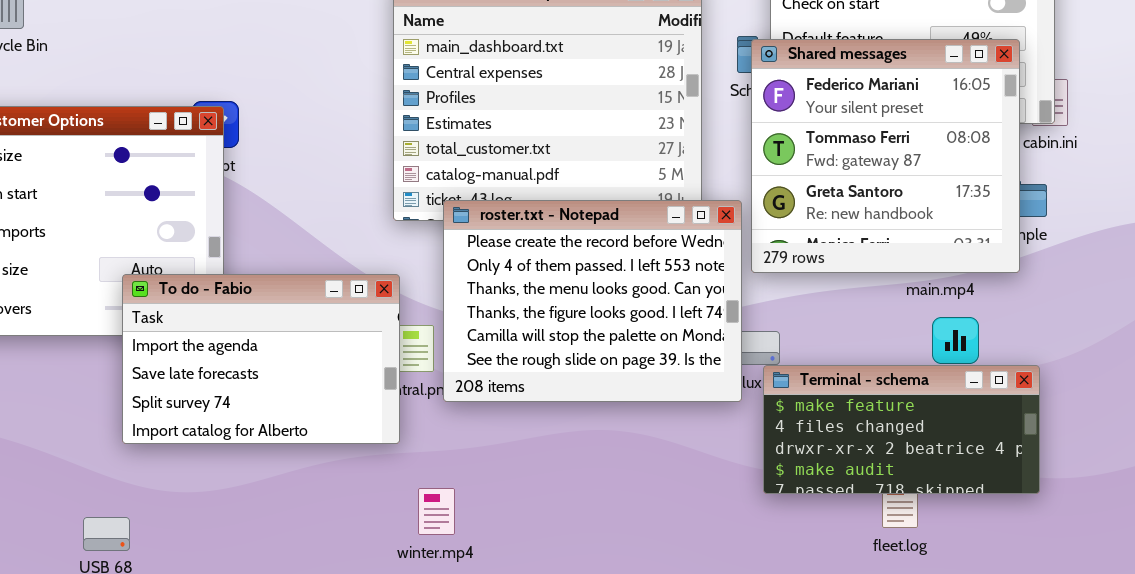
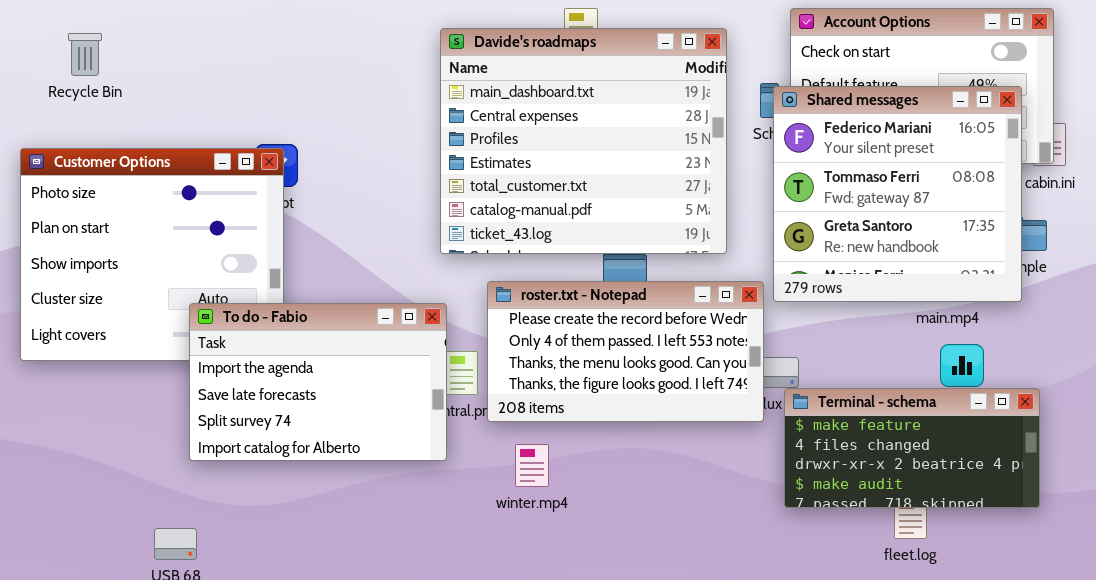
roster.txt - Notepad: [443,200,742,402] -> [487,281,764,422], resized
winter.mp4: [418,488,455,535] -> [515,444,549,487], moved

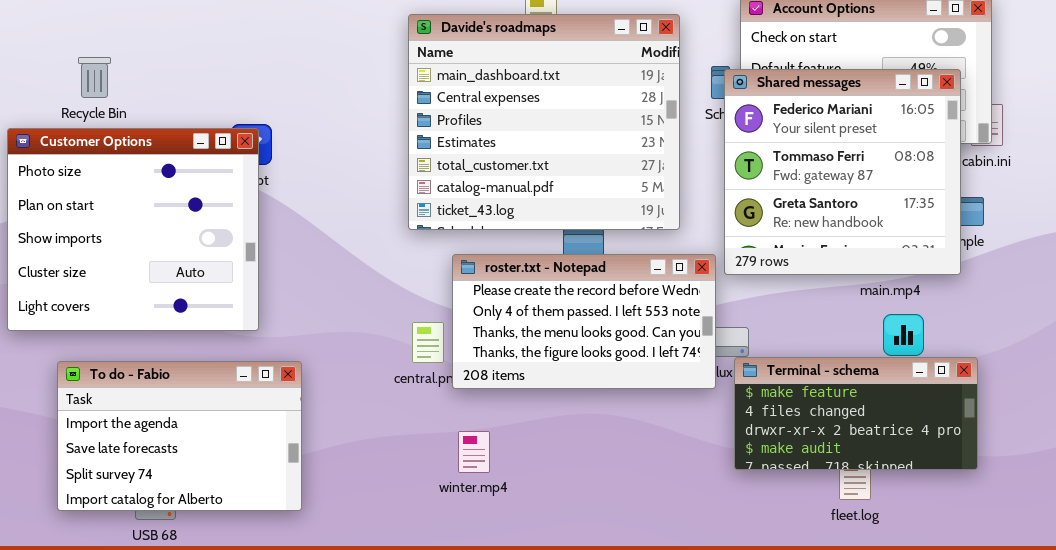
Recycle Bin: [68,33,102,76] -> [78,57,111,98], moved
To do - Fabio: [189,303,447,461] -> [57,361,302,511], moved
winter.mp4: [515,444,549,487] -> [458,431,490,473], moved

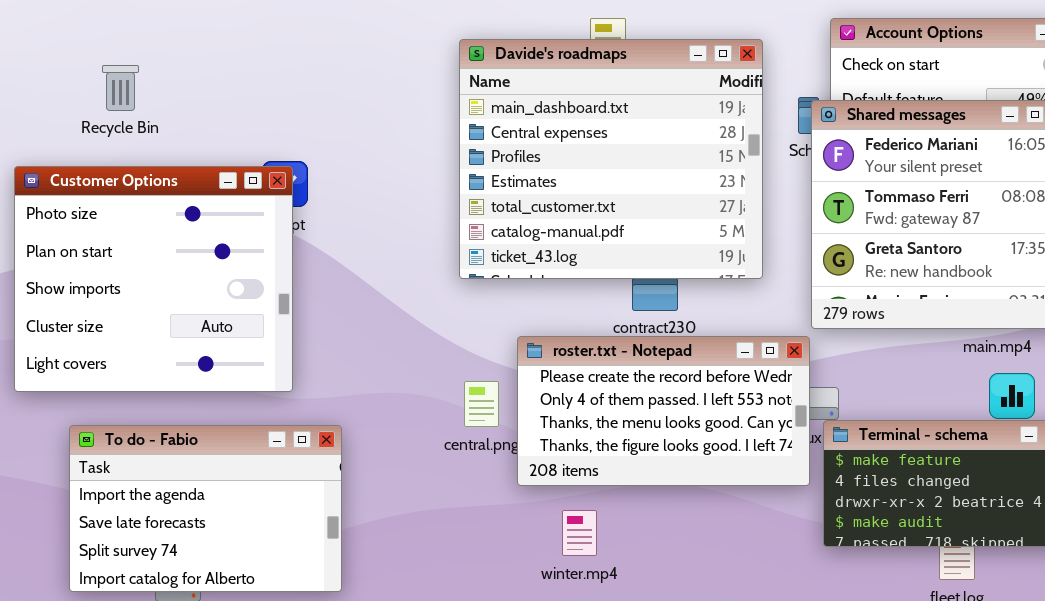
Recycle Bin: [78,57,111,98] -> [102,65,139,111], moved
roster.txt - Notepad: [452,254,716,389] -> [517,336,810,486], moved
winter.mp4: [458,431,490,473] -> [562,510,597,556], moved

